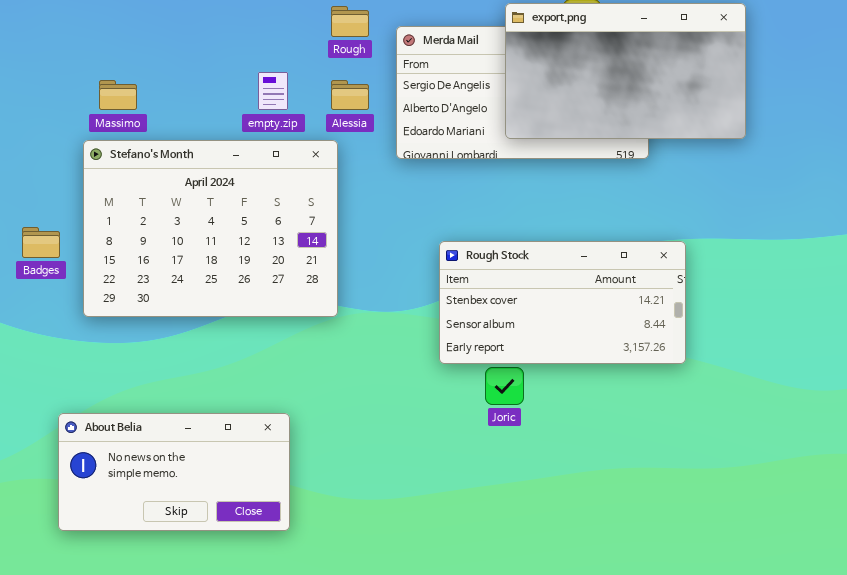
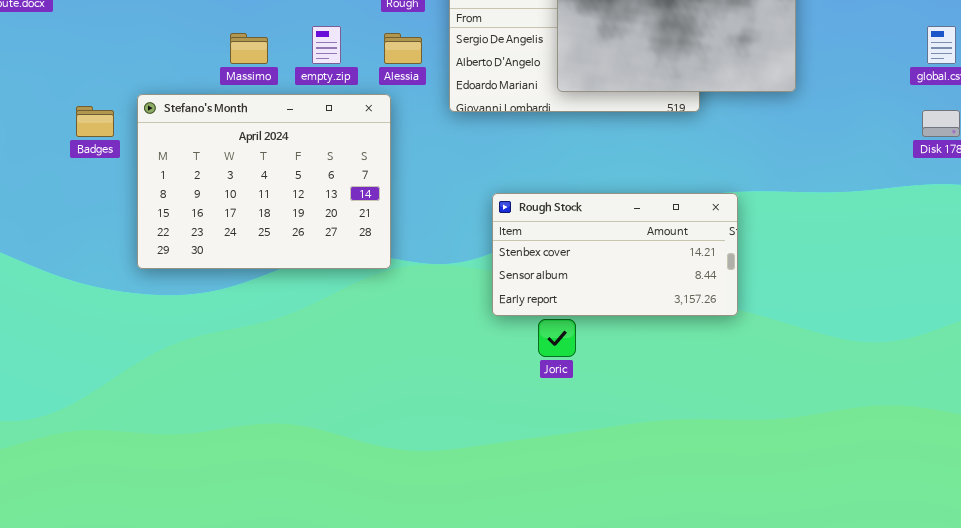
Massimo: [99,80,137,110] -> [230,33,268,64], moved
Badges: [22,227,60,258] -> [76,106,114,137], moved
About Belia: [58,413,290,531] -> none, closed

